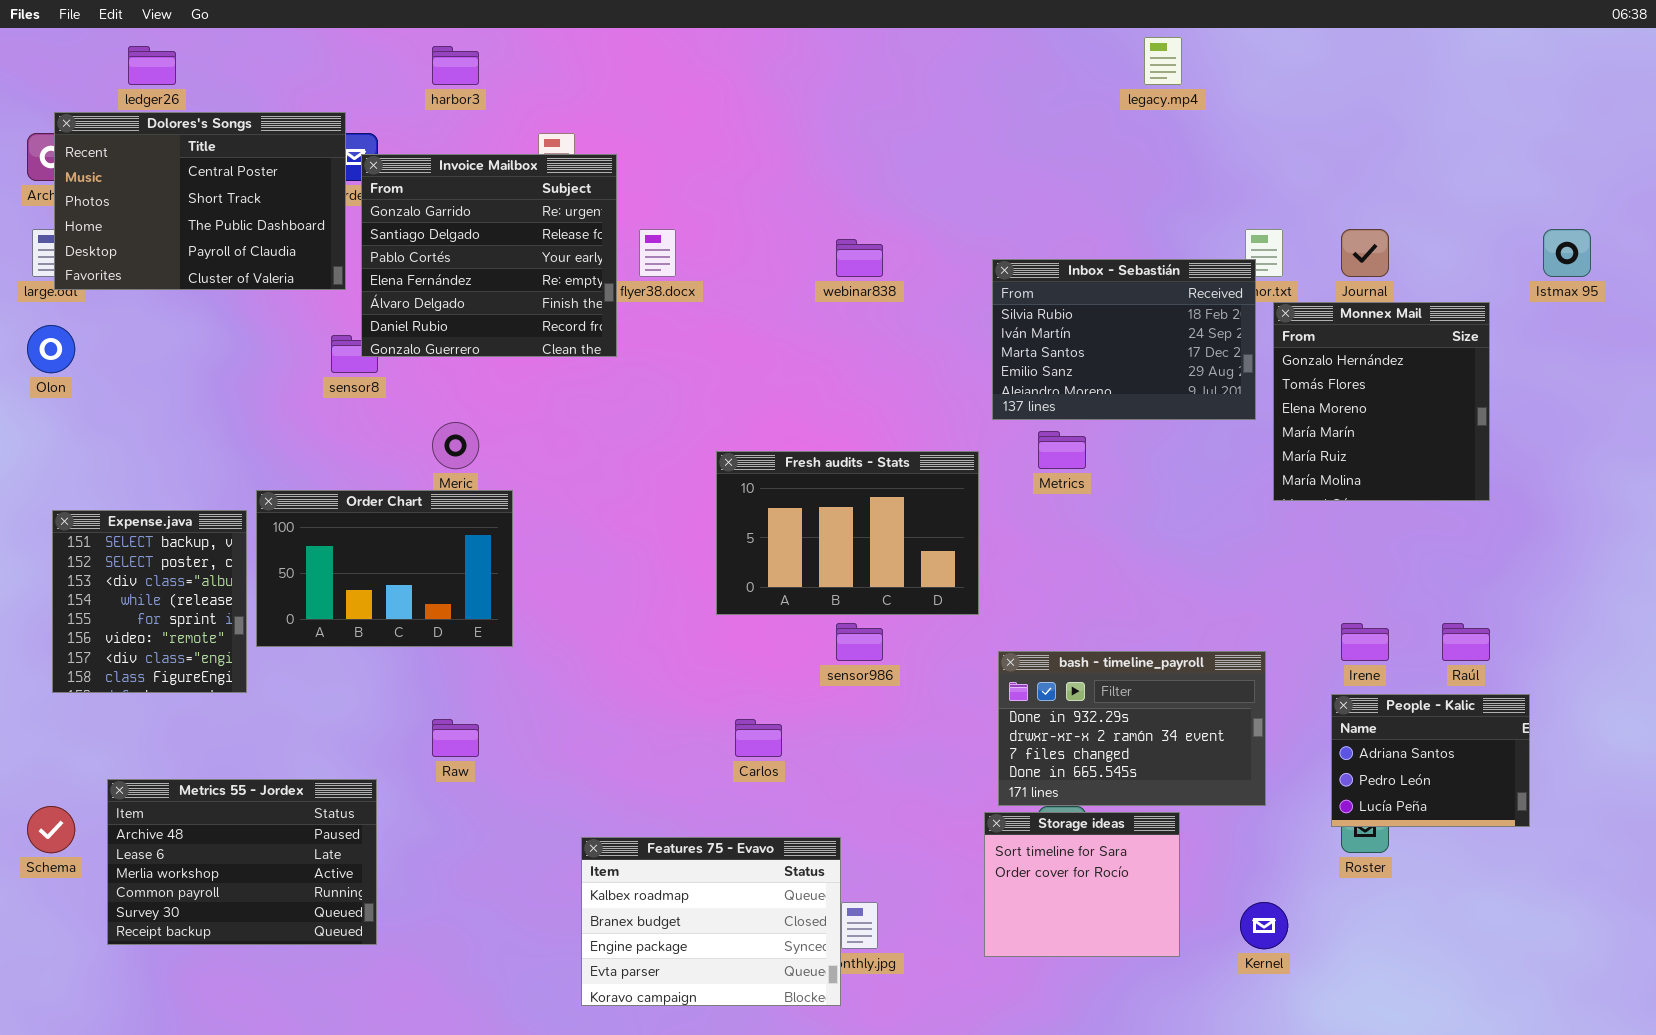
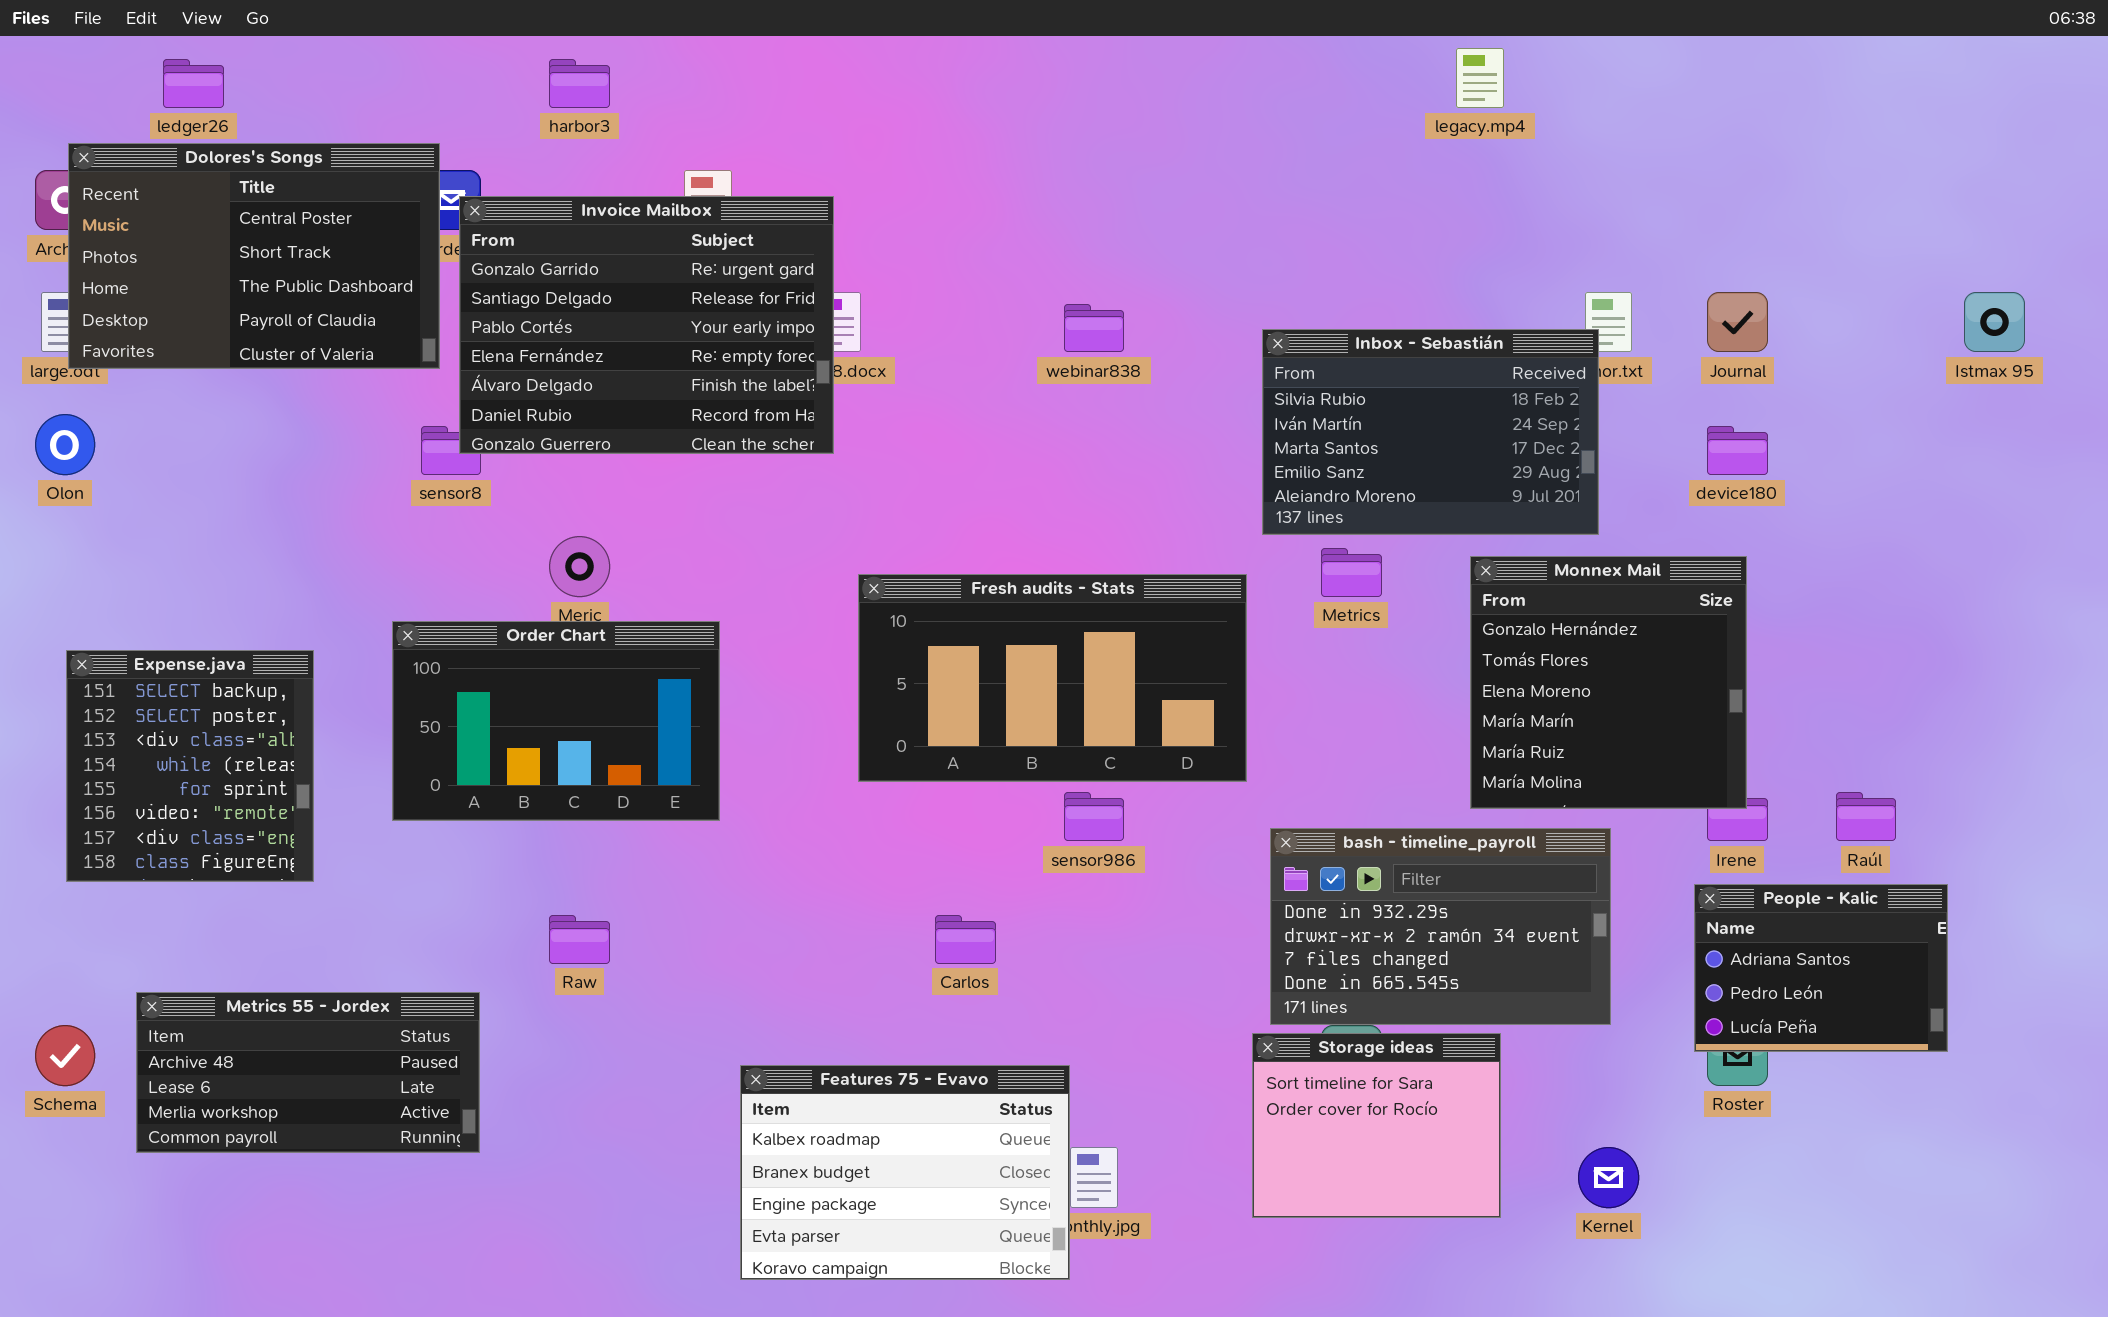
Invoice Mailbox: [361,154,617,357] -> [459,196,834,454], resized
Monnex Mail: [1273,302,1490,501] -> [1470,556,1747,809], moved
Fresh audits - Stats: [716,451,979,615] -> [858,574,1247,782], resized
Order Chart: [256,490,513,647] -> [392,621,720,821], moved
Metrics 55 - Jordex: [107,779,377,945] -> [136,992,480,1153], resized

